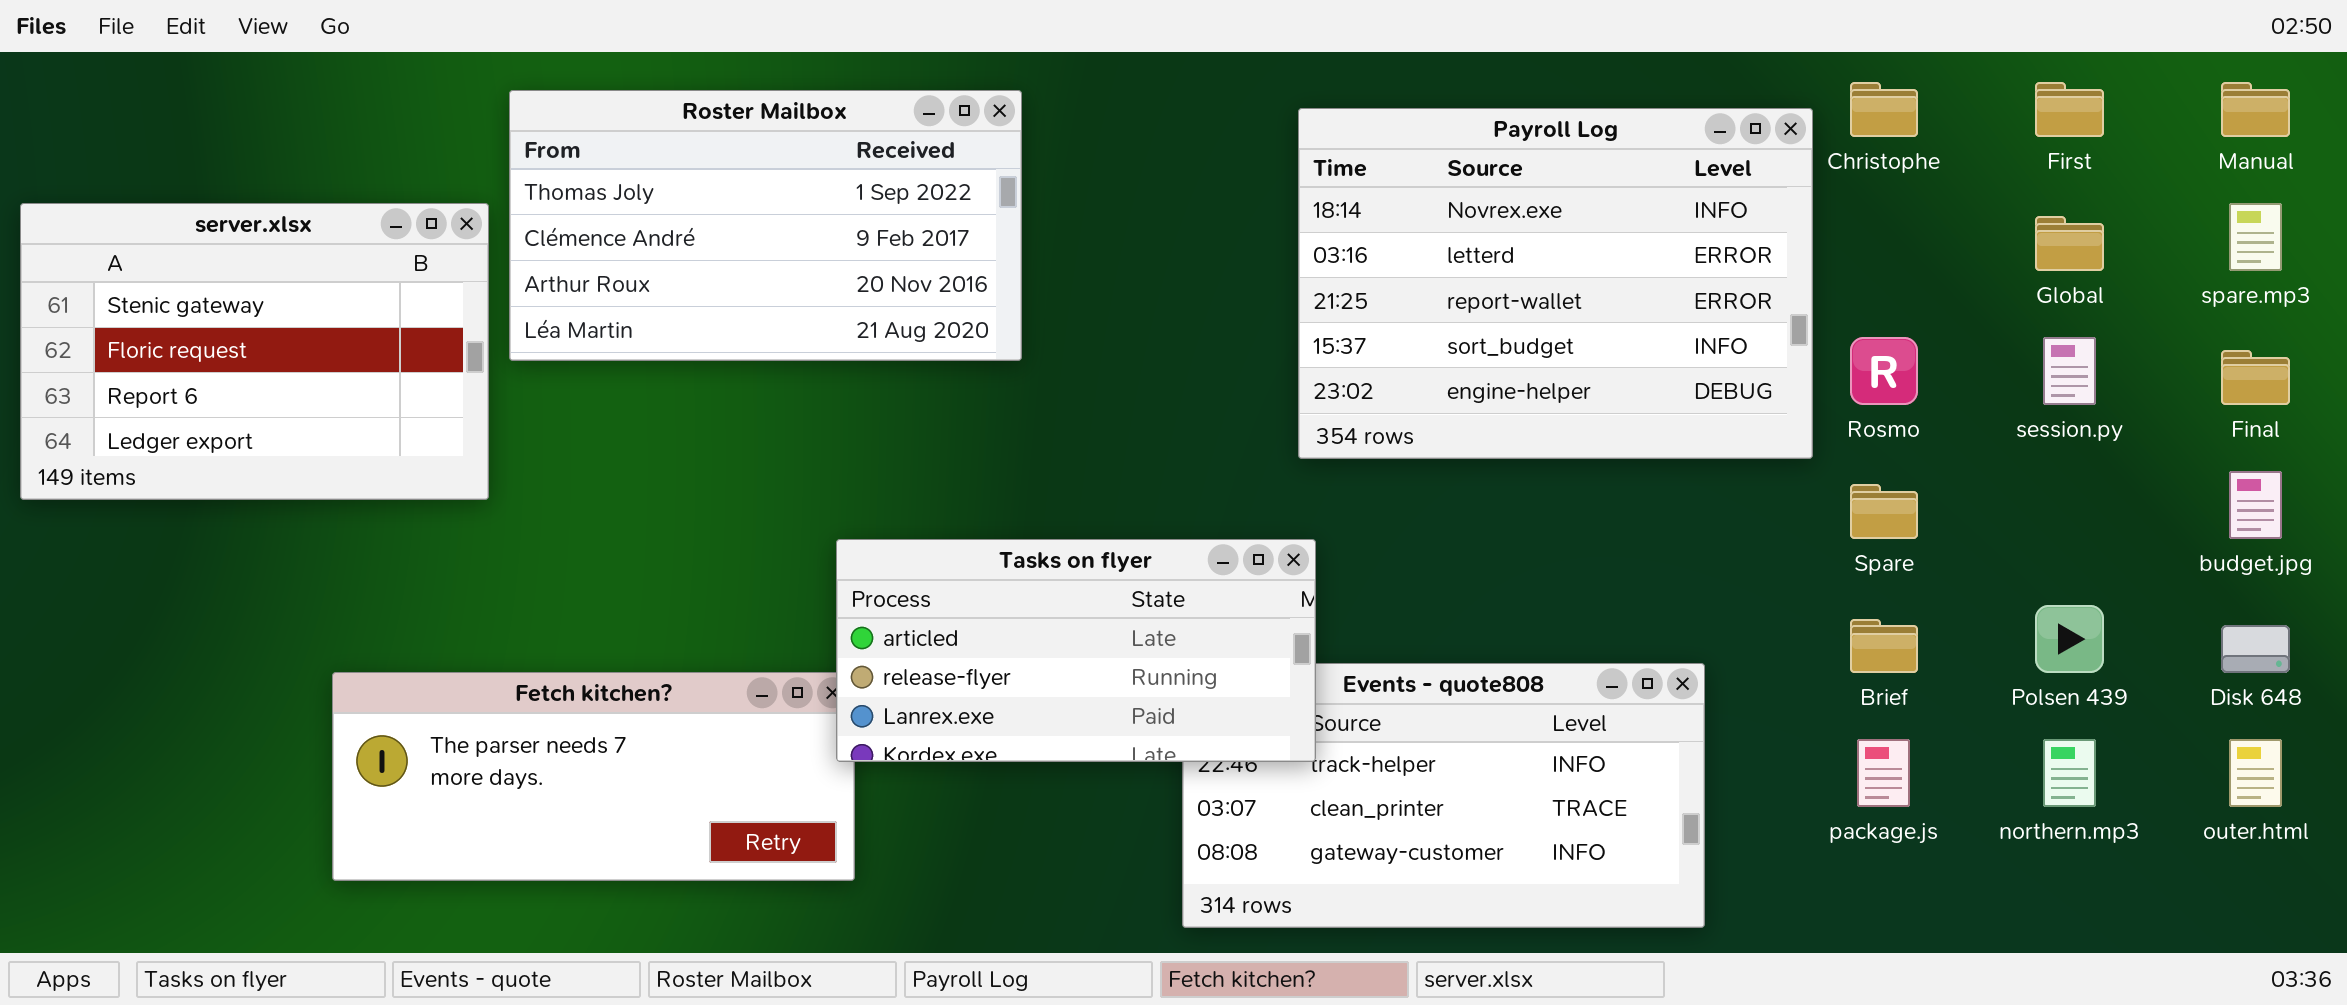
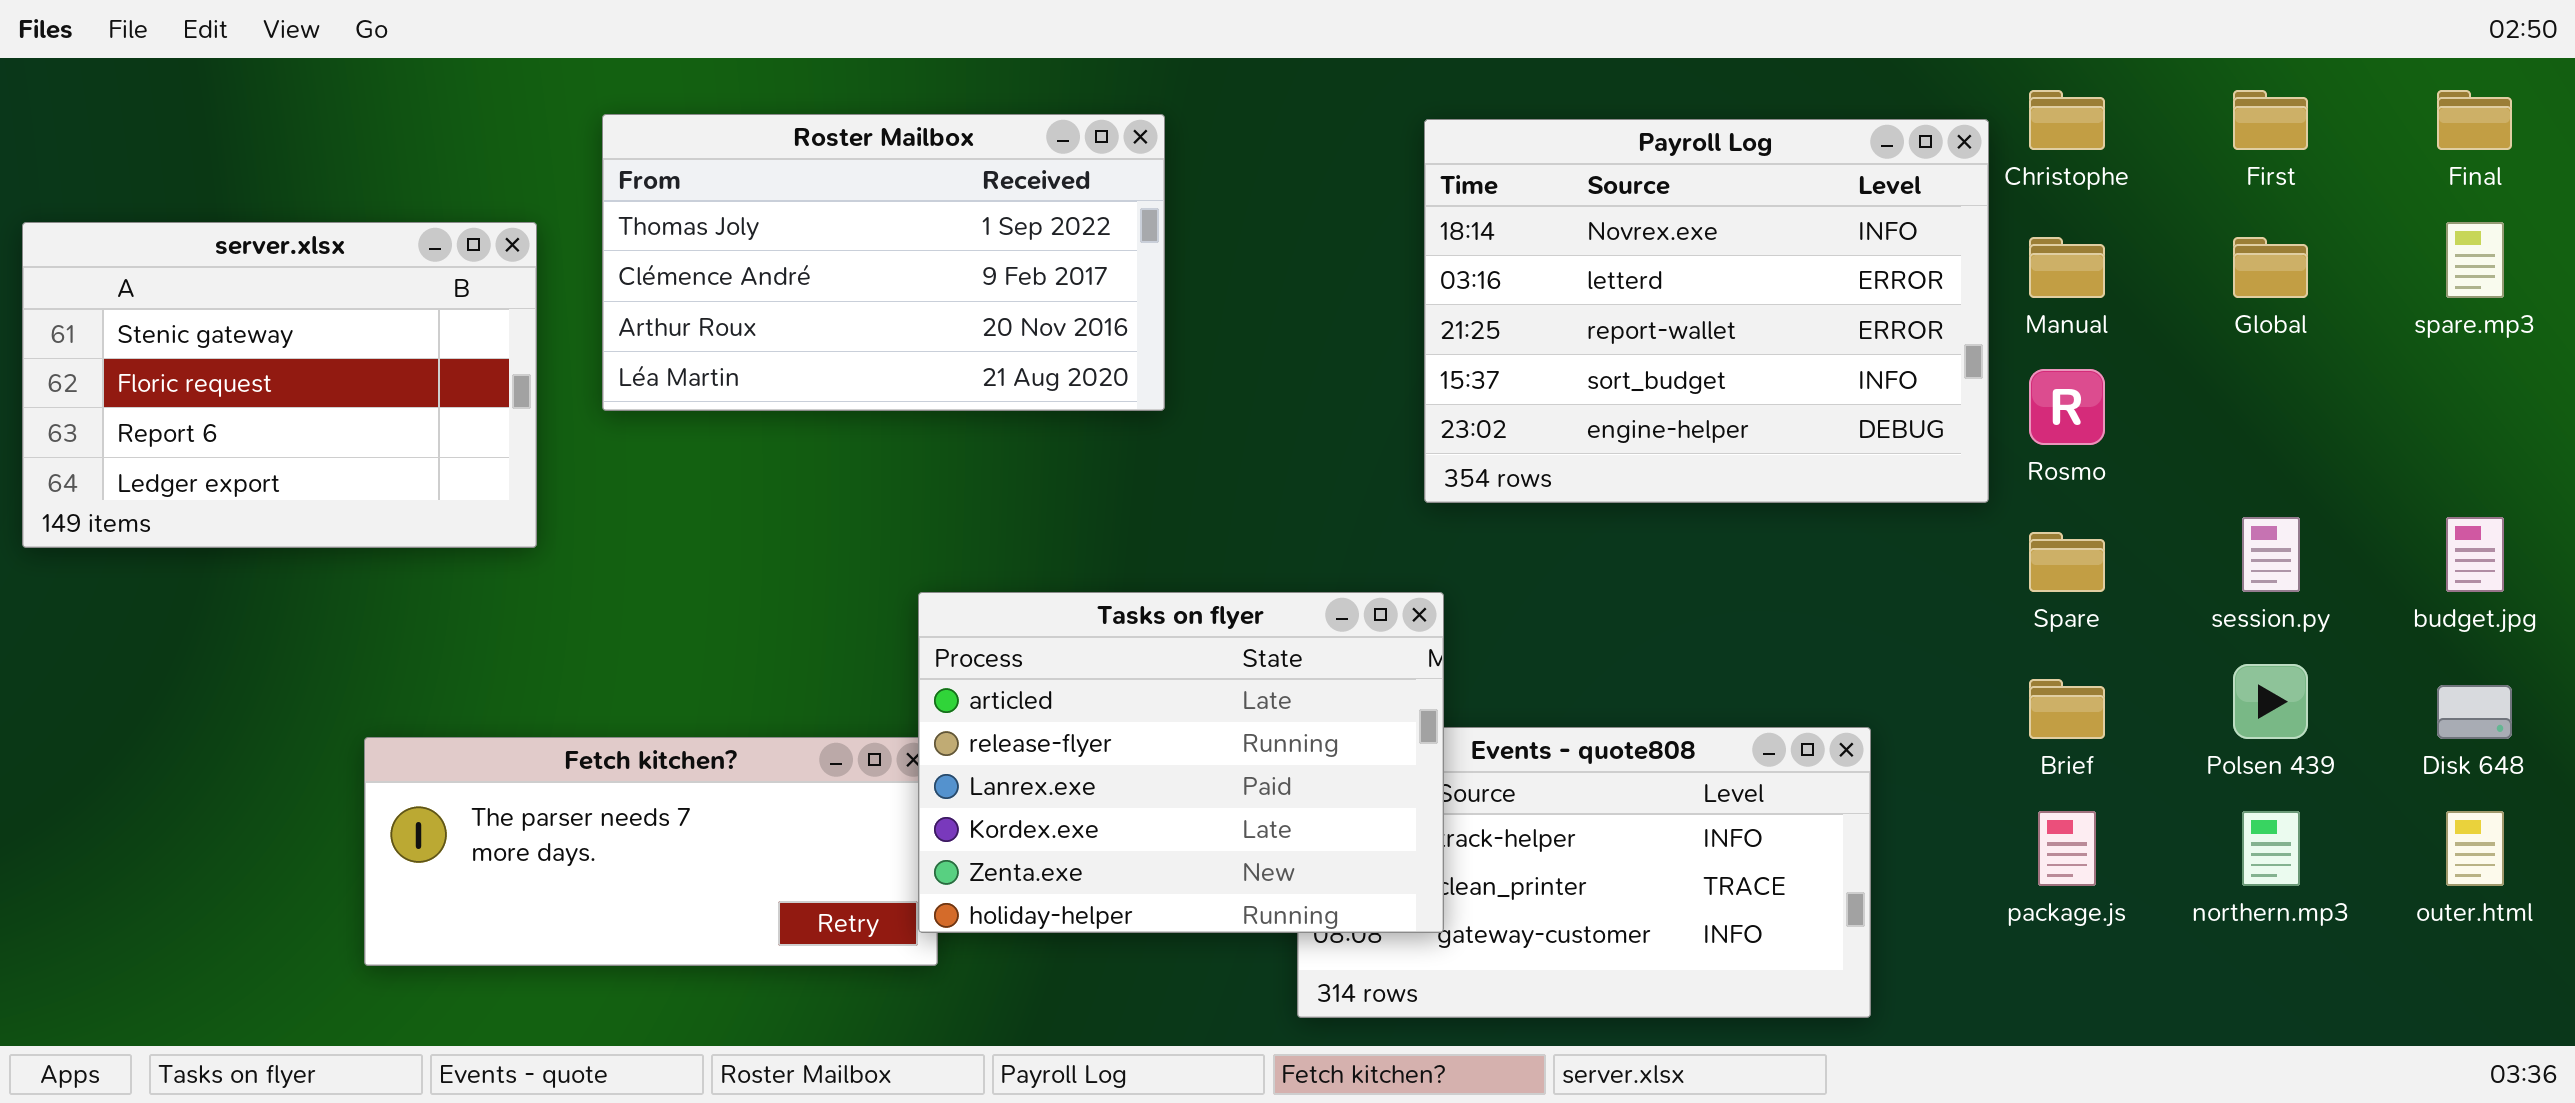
Manual: [2221,82,2290,137] -> [2029,237,2105,298], moved
Roster Mailbox: [509,90,1022,361] -> [602,114,1165,411], moved
session.py: [2043,337,2096,405] -> [2242,517,2300,592], moved
Final: [2221,350,2290,405] -> [2437,90,2512,150], moved
Tasks on flyer: [836,539,1316,762] -> [918,592,1444,933], resized

